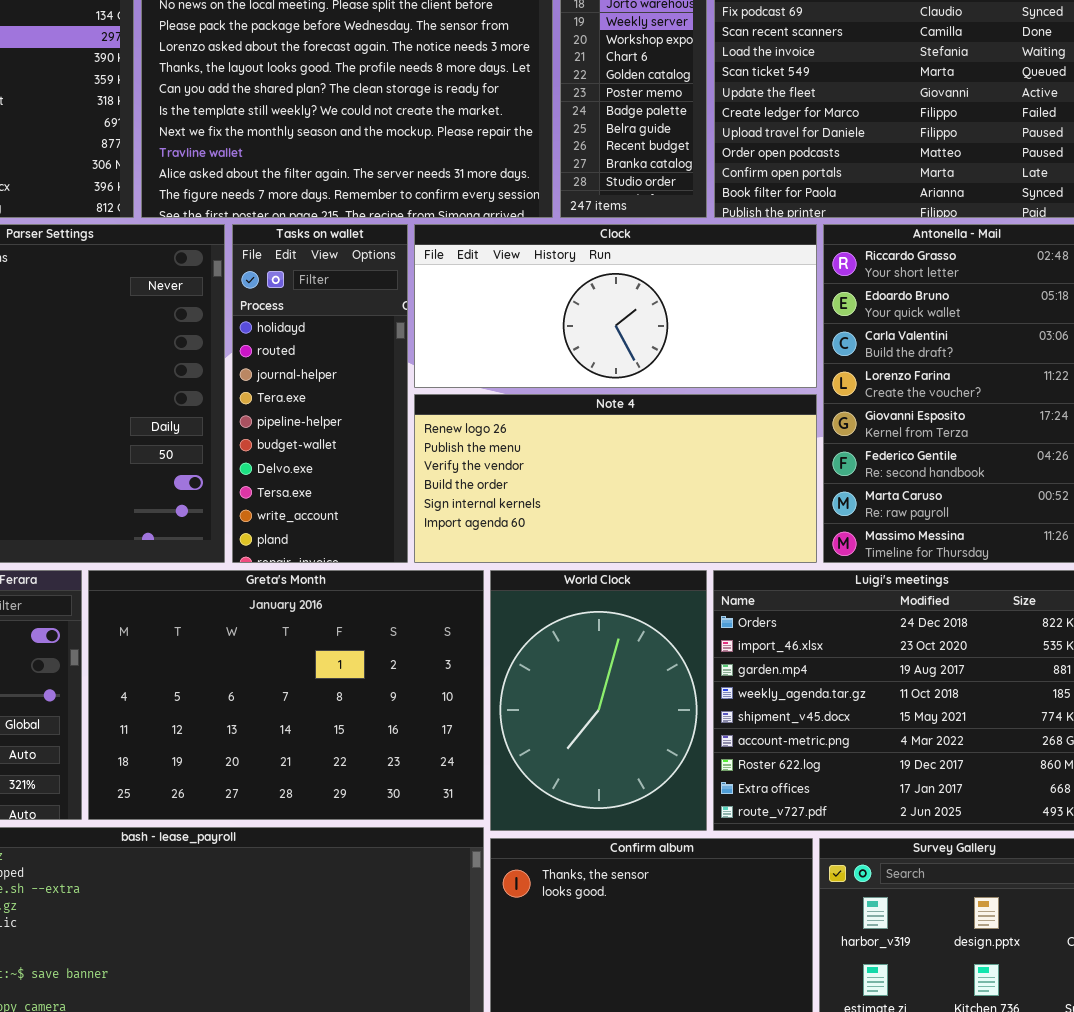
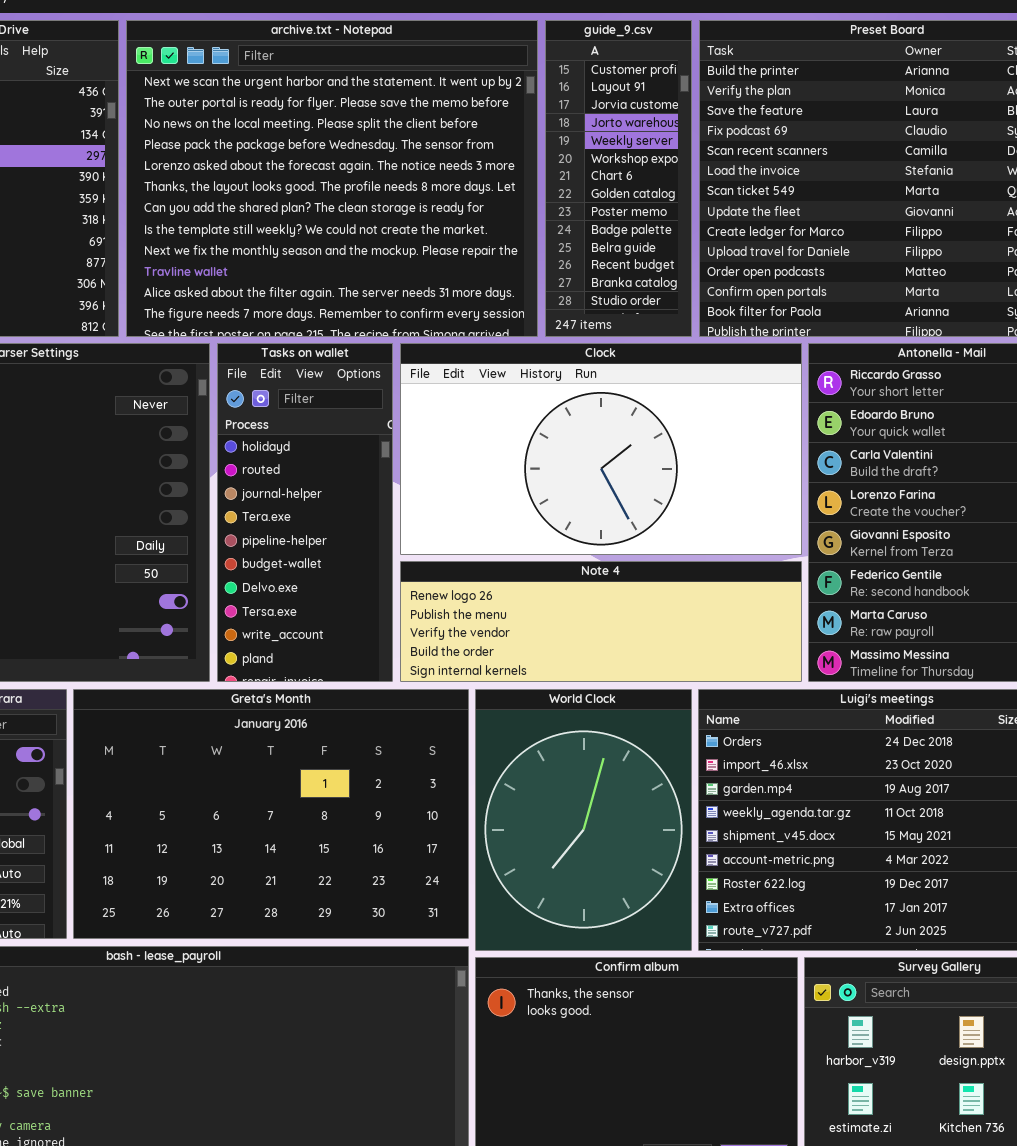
Clock: [414,224,817,388] -> [400,343,802,555], resized
Note 4: [414,394,817,563] -> [400,561,802,682], resized

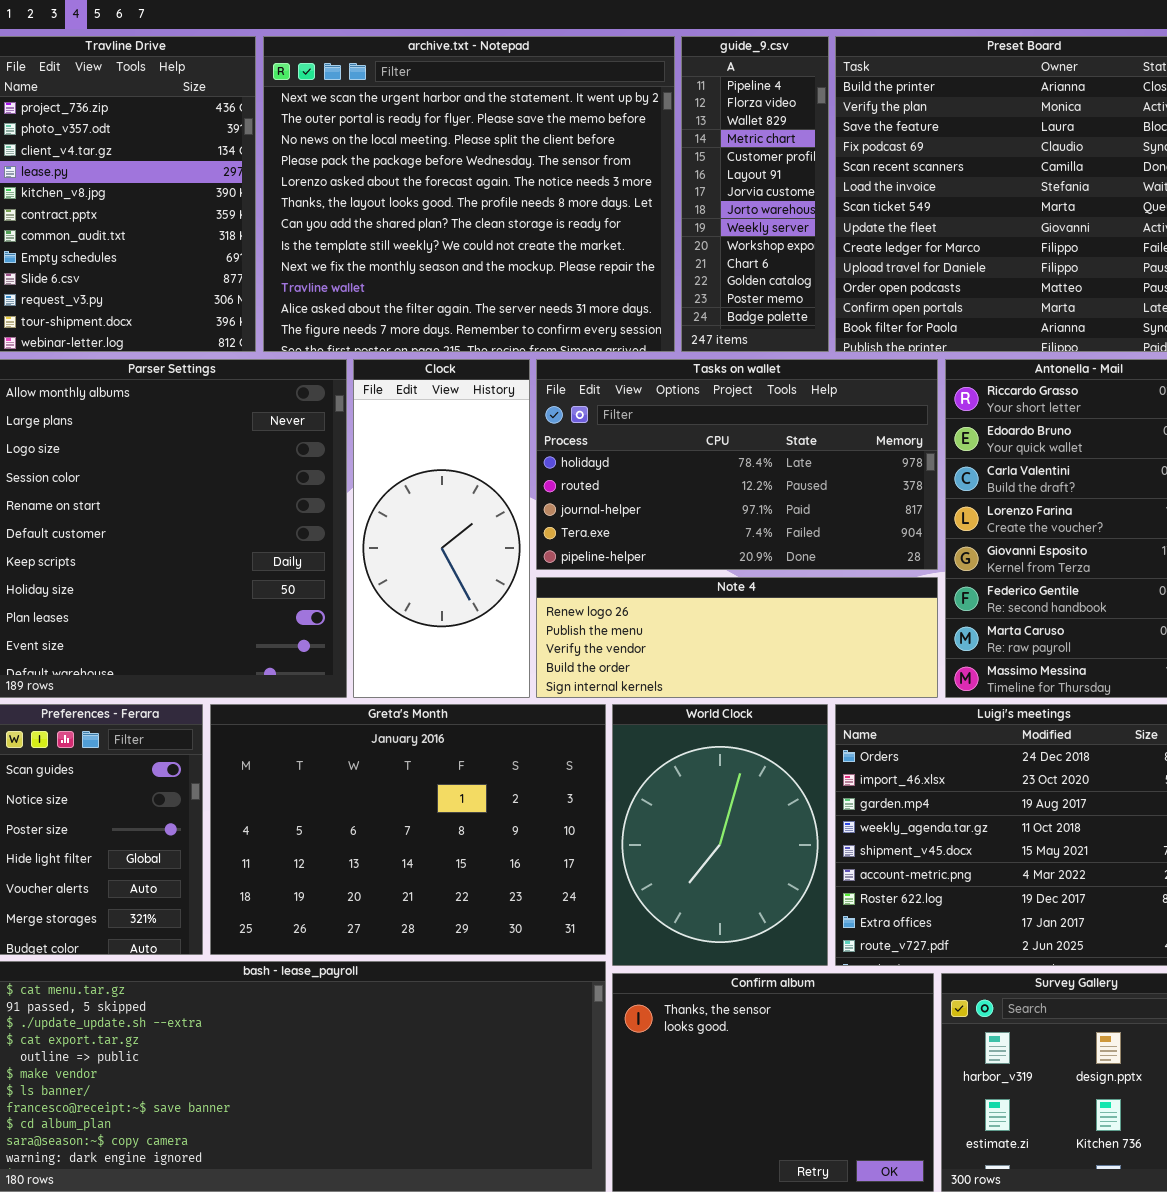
guide_9.csv: [545,20,692,337] -> [681,36,829,352], scrolled up 4 rows
Tasks on wallet: [217,343,393,682] -> [536,359,938,570], moved, resized
Clock: [400,343,802,555] -> [353,359,530,698], moved, resized

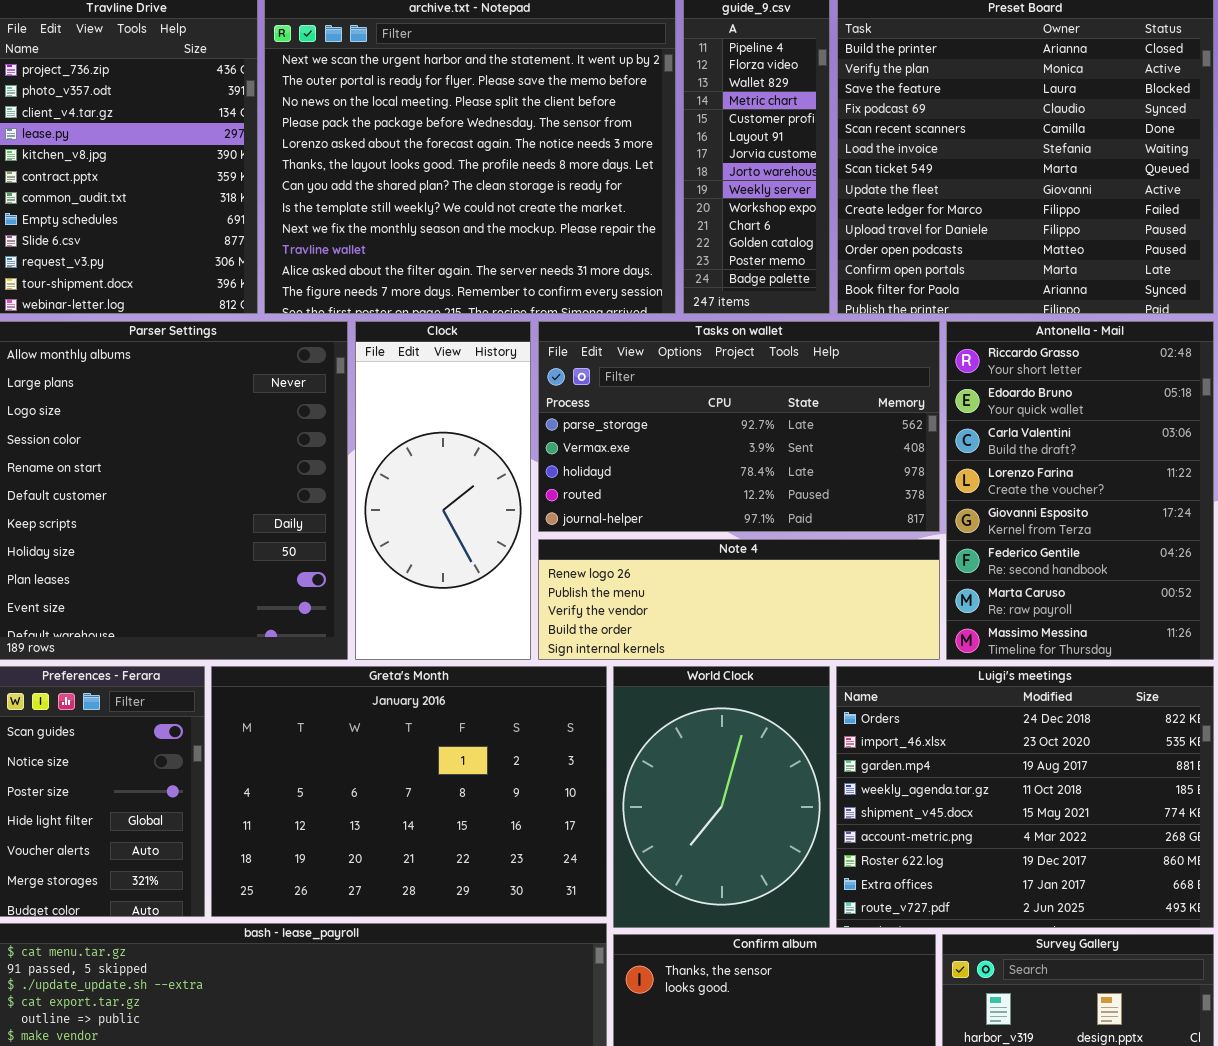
Tasks on wallet: [536,359,938,570] -> [538,321,940,532], scrolled up 2 rows

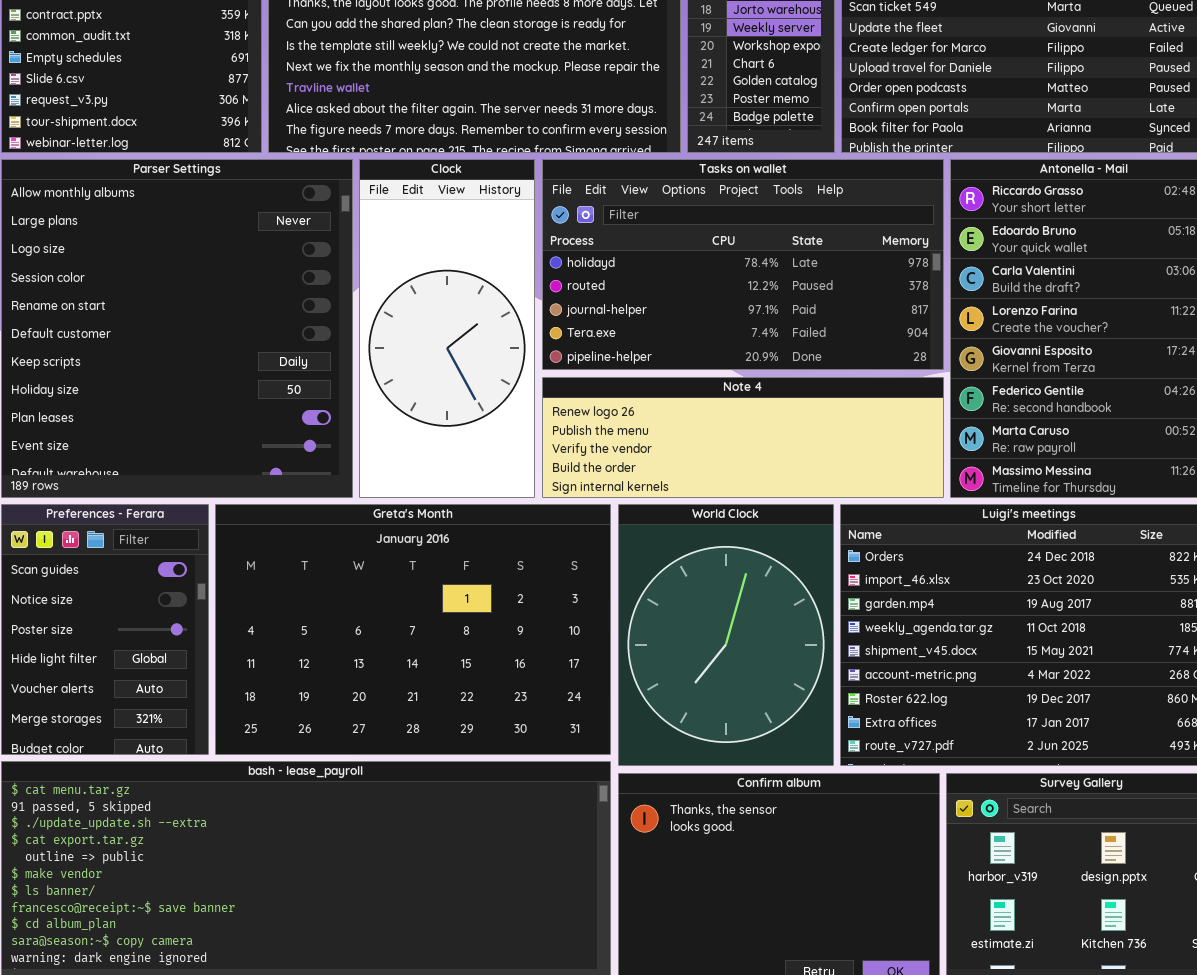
Tasks on wallet: [538,321,940,532] -> [542,159,944,370], scrolled down 2 rows

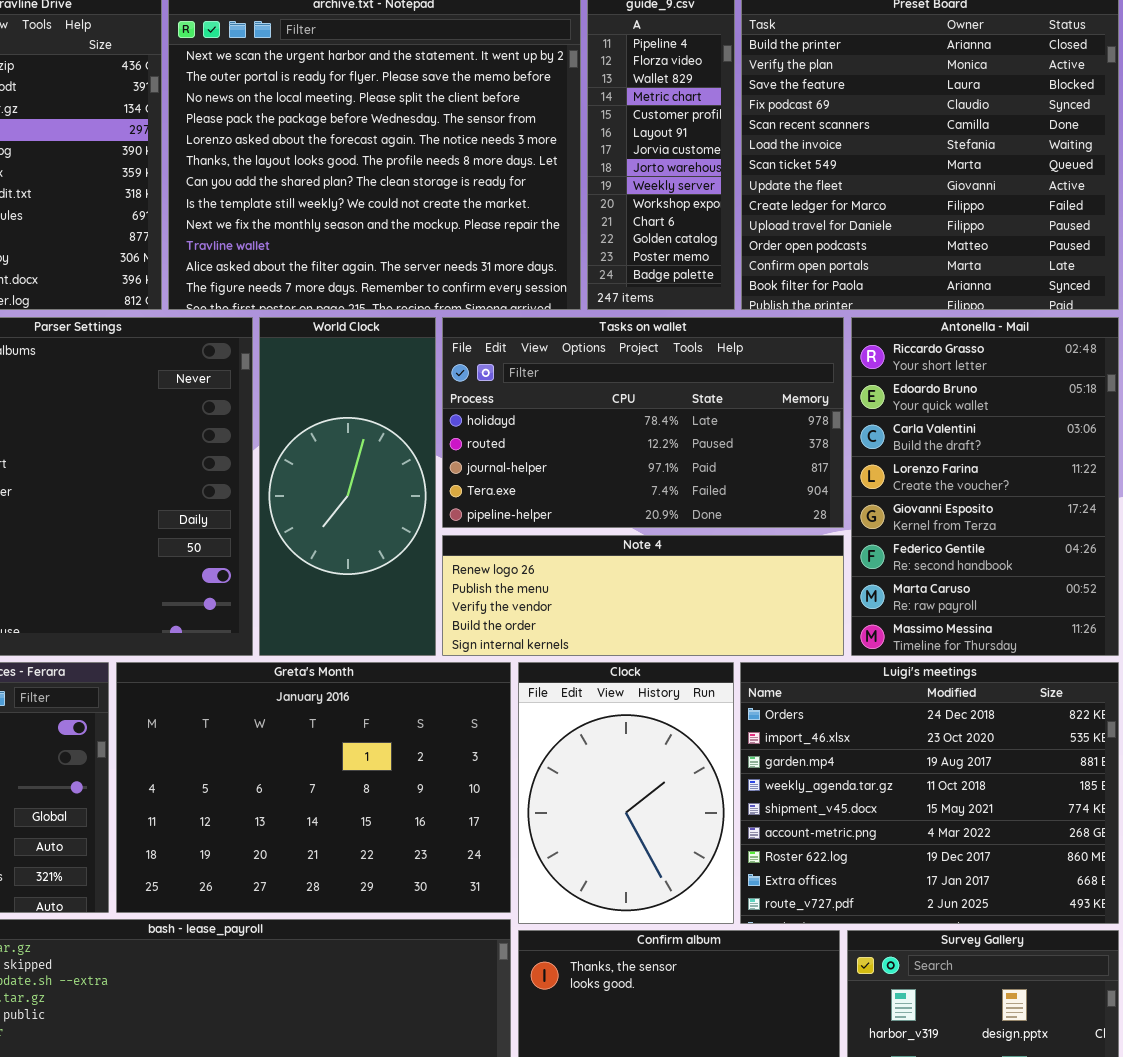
Clock: [359,159,535,498] -> [518,662,734,924], moved, resized
World Clock: [618,504,834,766] -> [259,317,436,656], moved, resized

